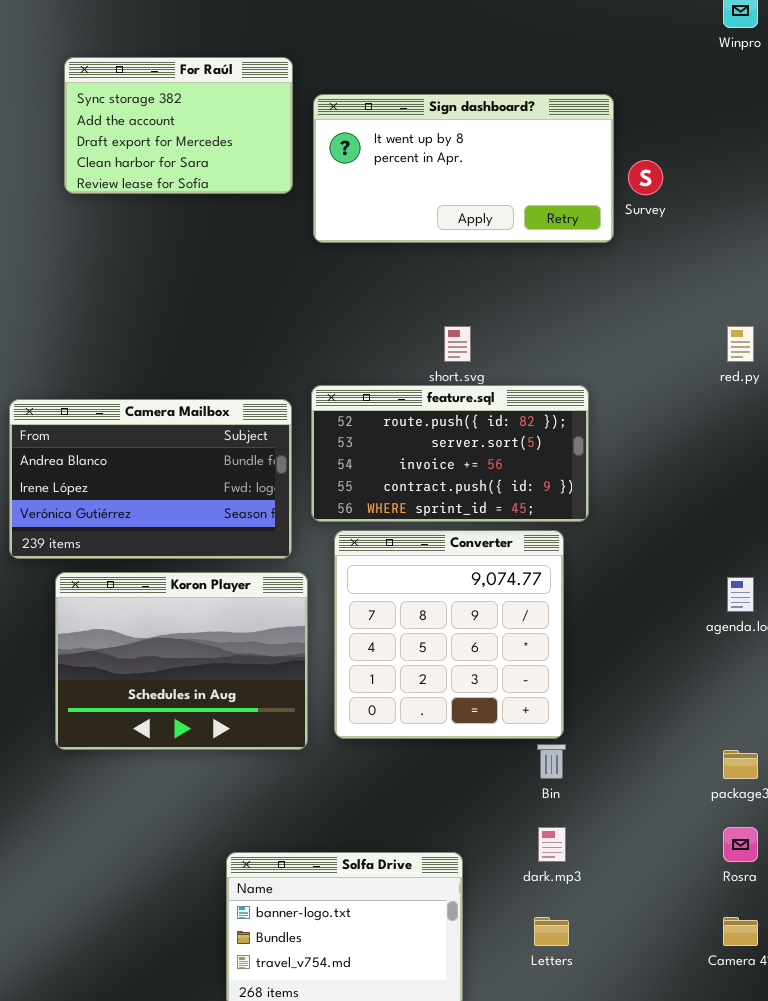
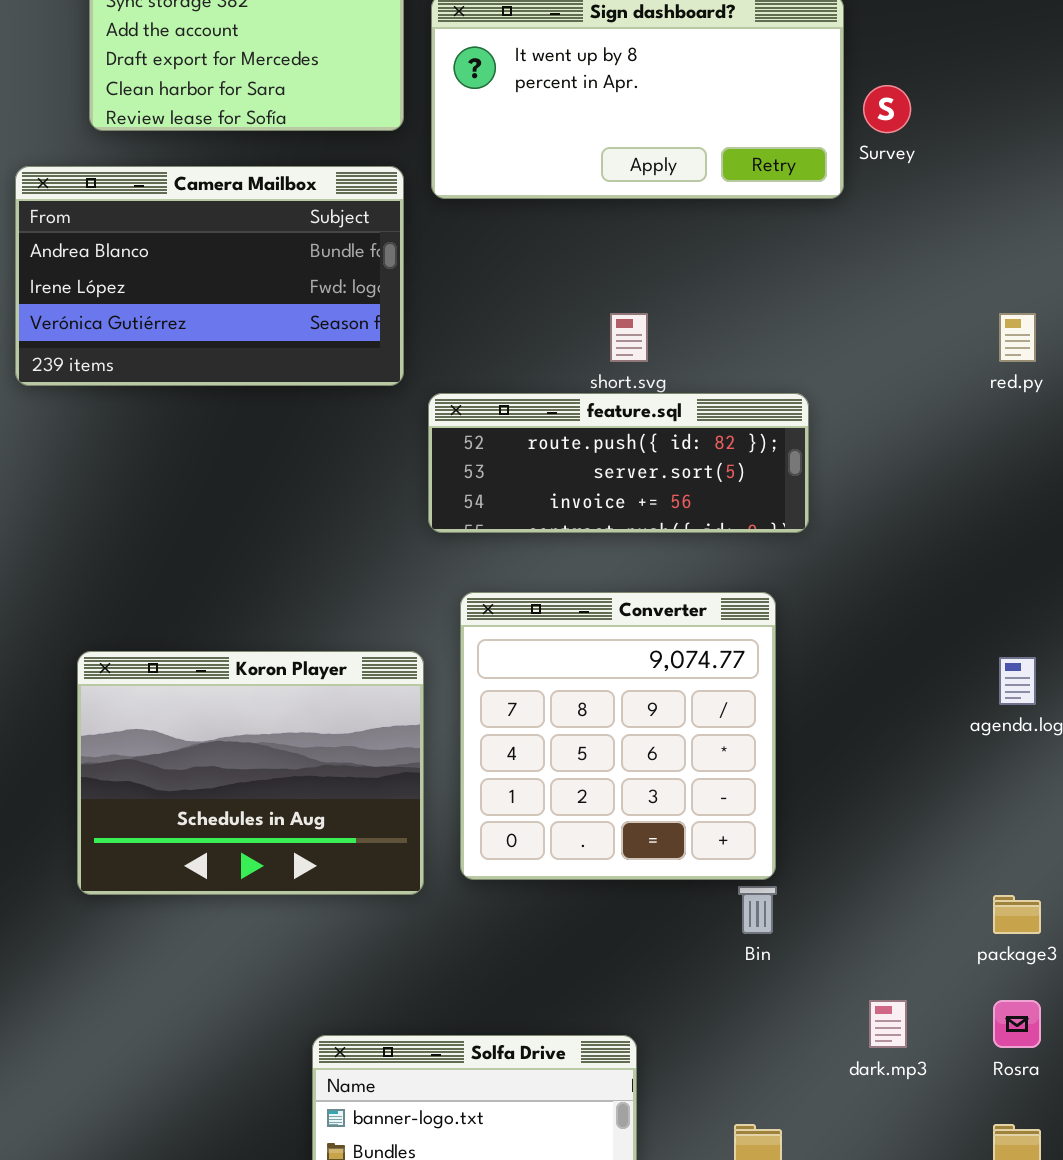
feature.sql: [311,385,589,522] -> [428,393,809,533], resized
Camera Mailbox: [9,399,292,559] -> [15,166,404,386], moved
dark.mp3: [538,827,566,862] -> [869,1000,907,1048], moved

